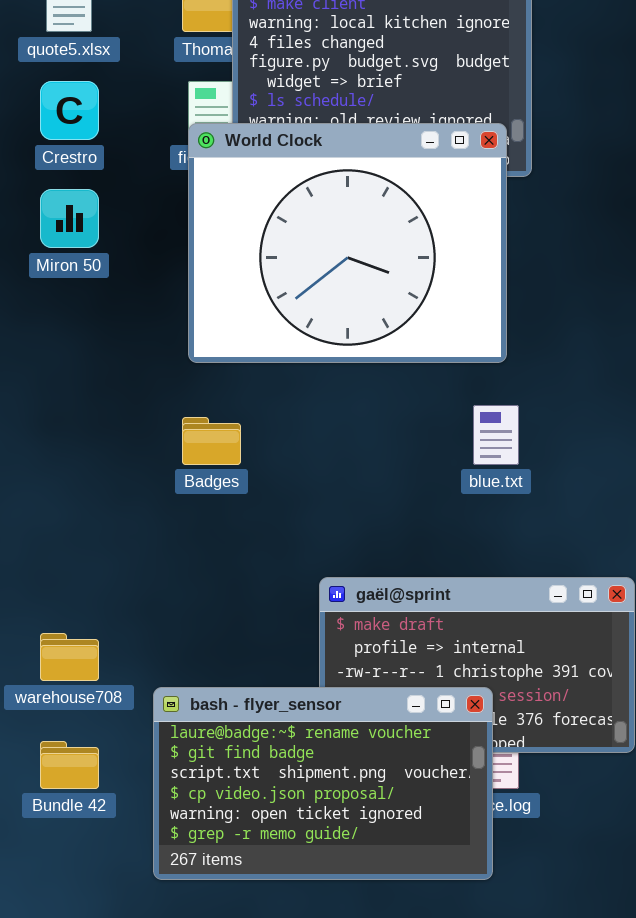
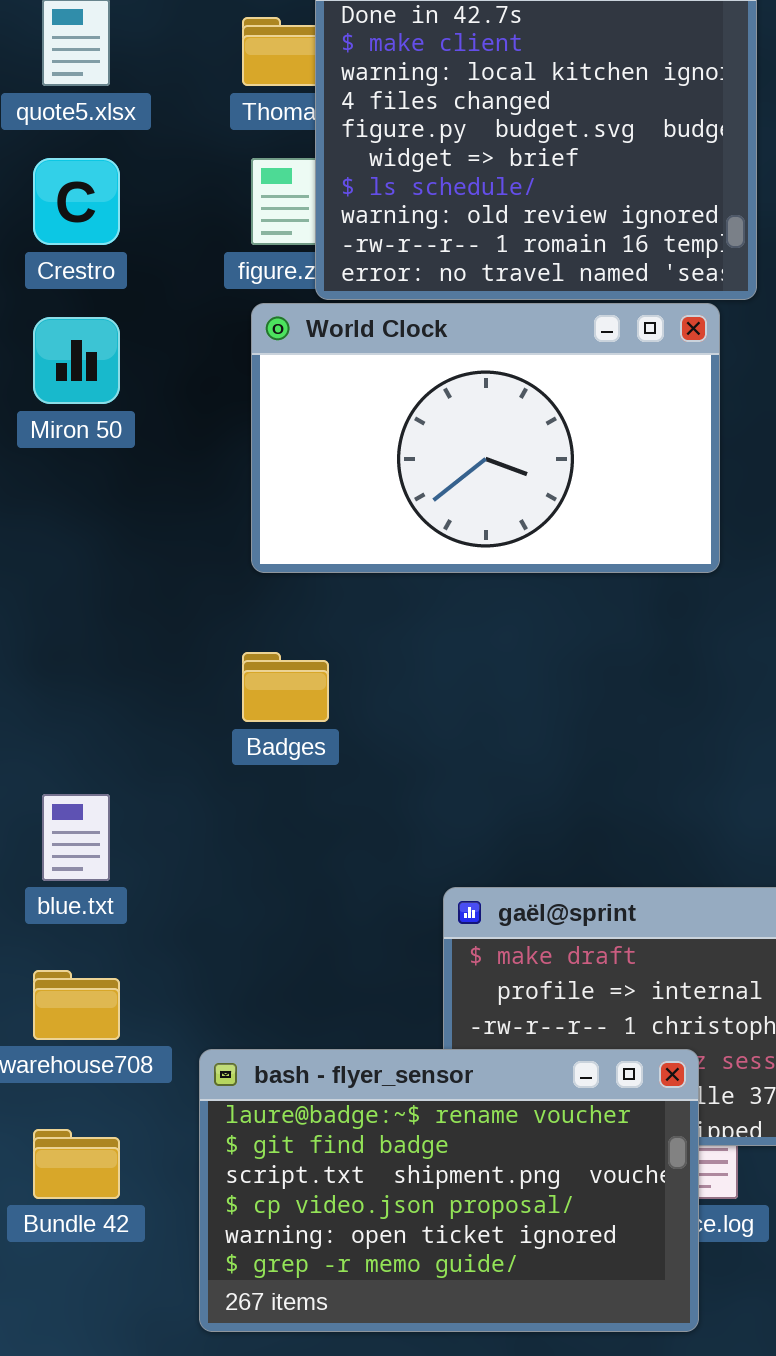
World Clock: [188,123,507,363] -> [251,303,720,573], resized
blue.txt: [473,405,519,465] -> [42,794,110,881], moved

